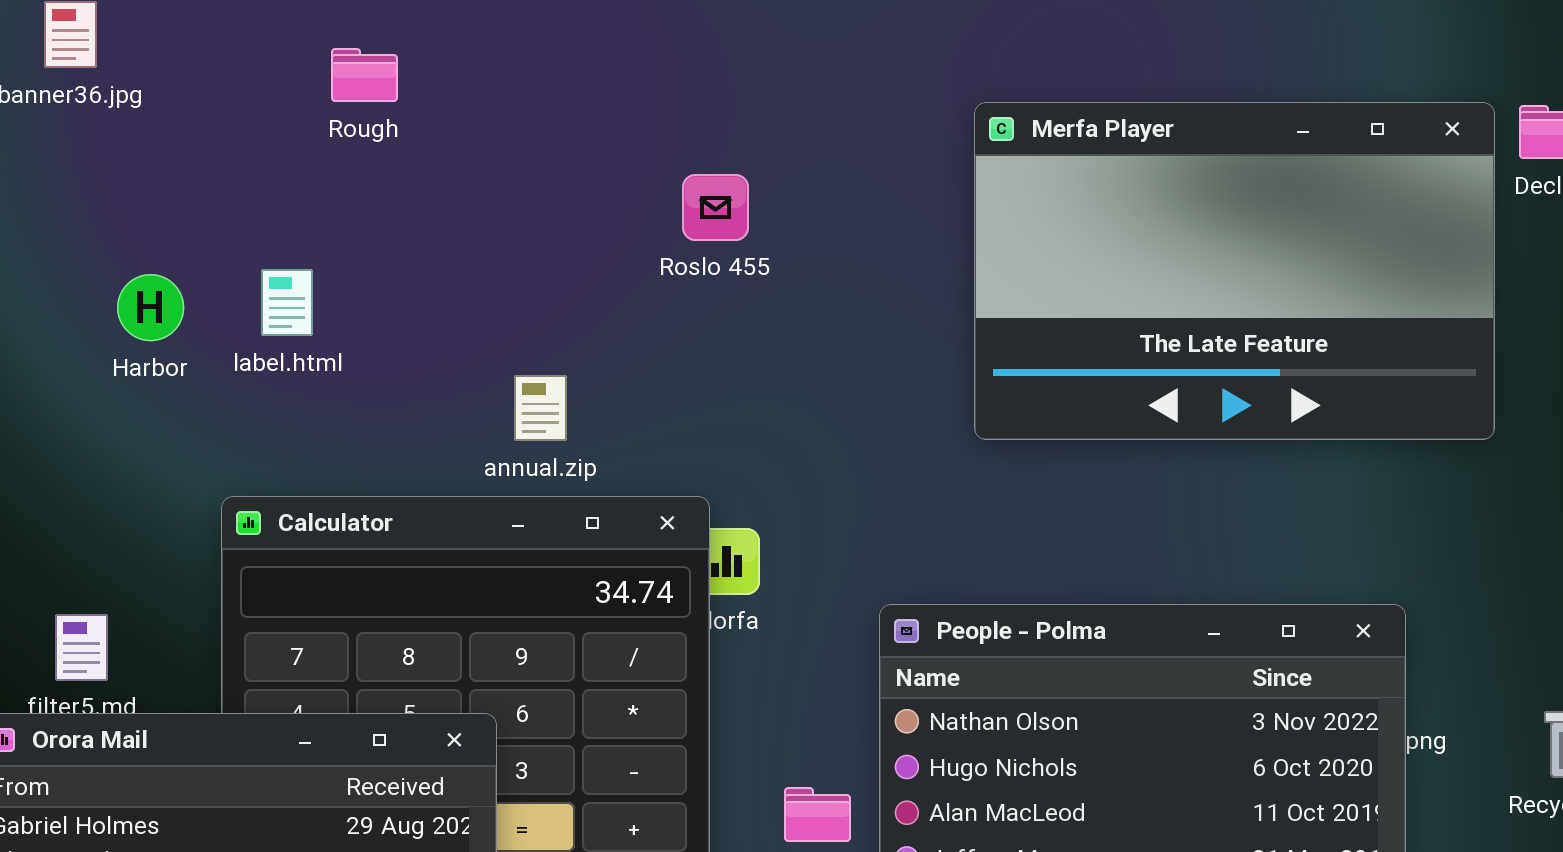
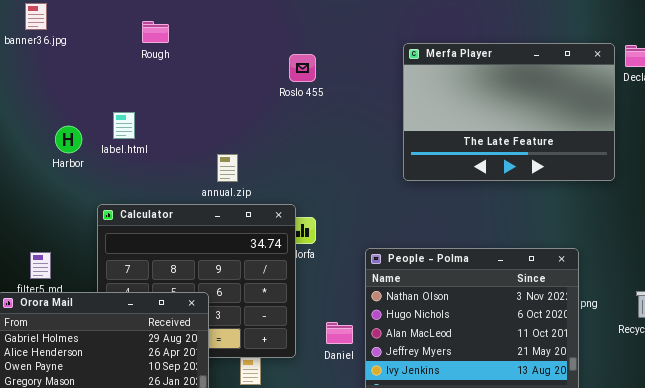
Roslo 455: [682,174,749,241] -> [289,54,316,82], moved
Harbor: [117,274,184,341] -> [55,126,82,153], moved

